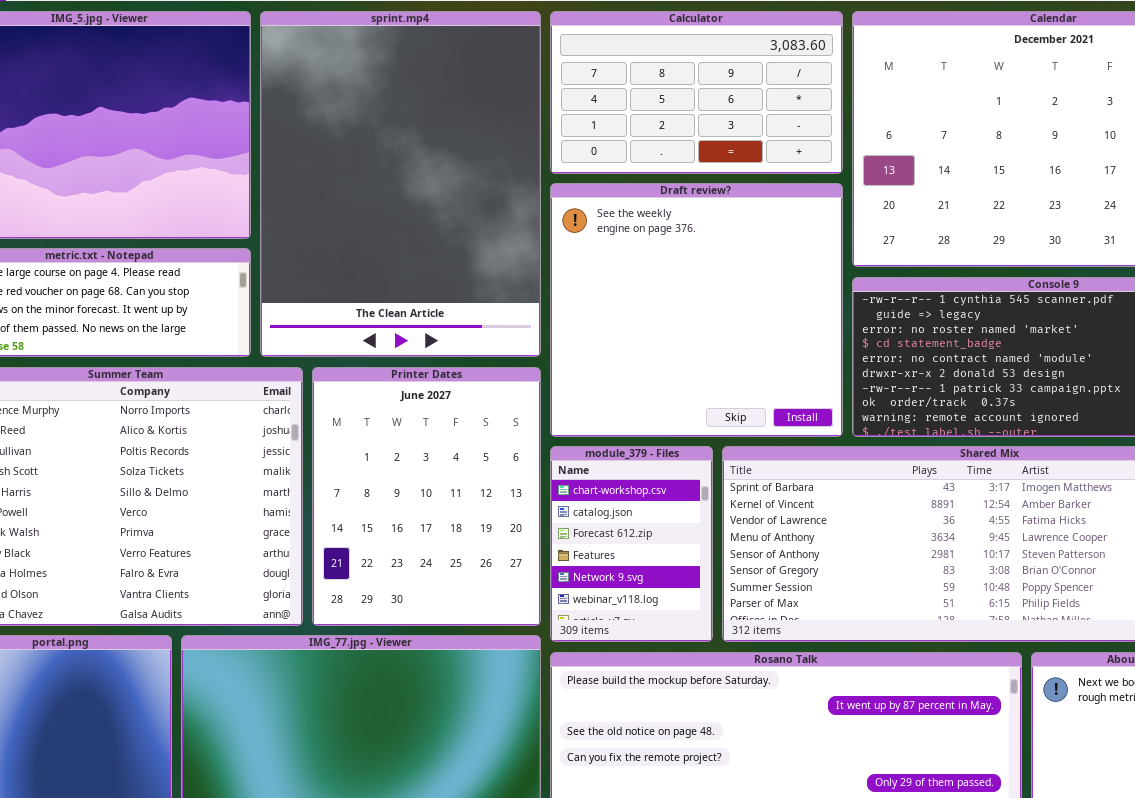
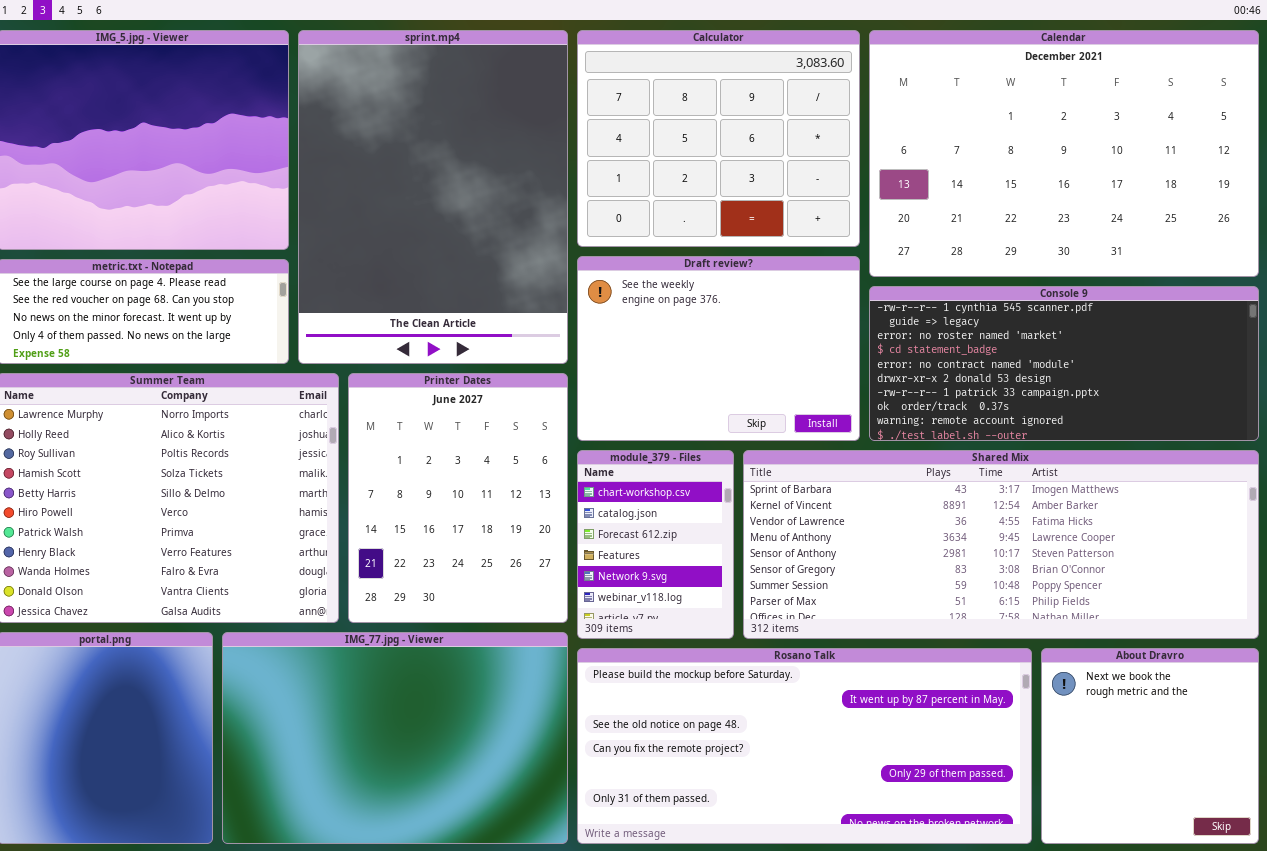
Calculator: [550,11,843,174] -> [577,30,860,247], resized
Draft review?: [550,183,843,437] -> [577,256,860,441], resized

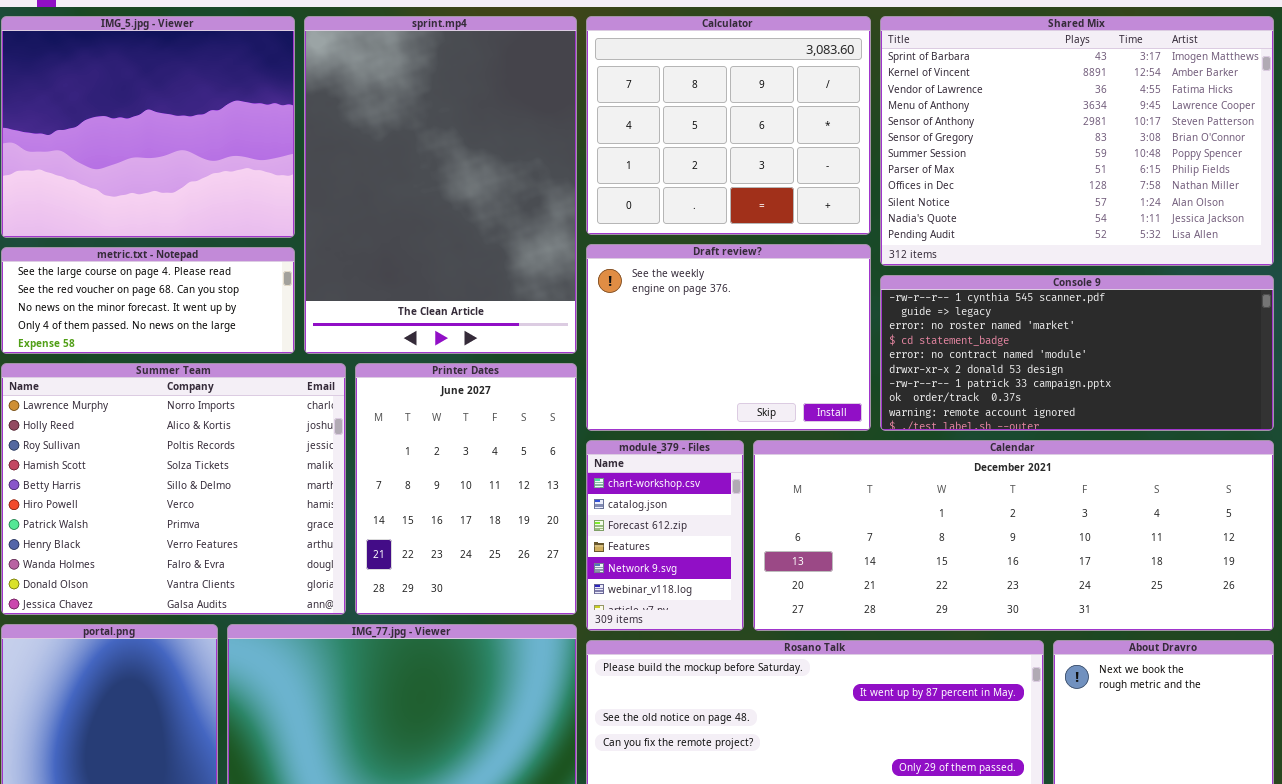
Calendar: [869,30,1259,277] -> [753,440,1274,631], moved, resized
Shared Mix: [743,450,1259,639] -> [880,16,1274,266], moved, resized

